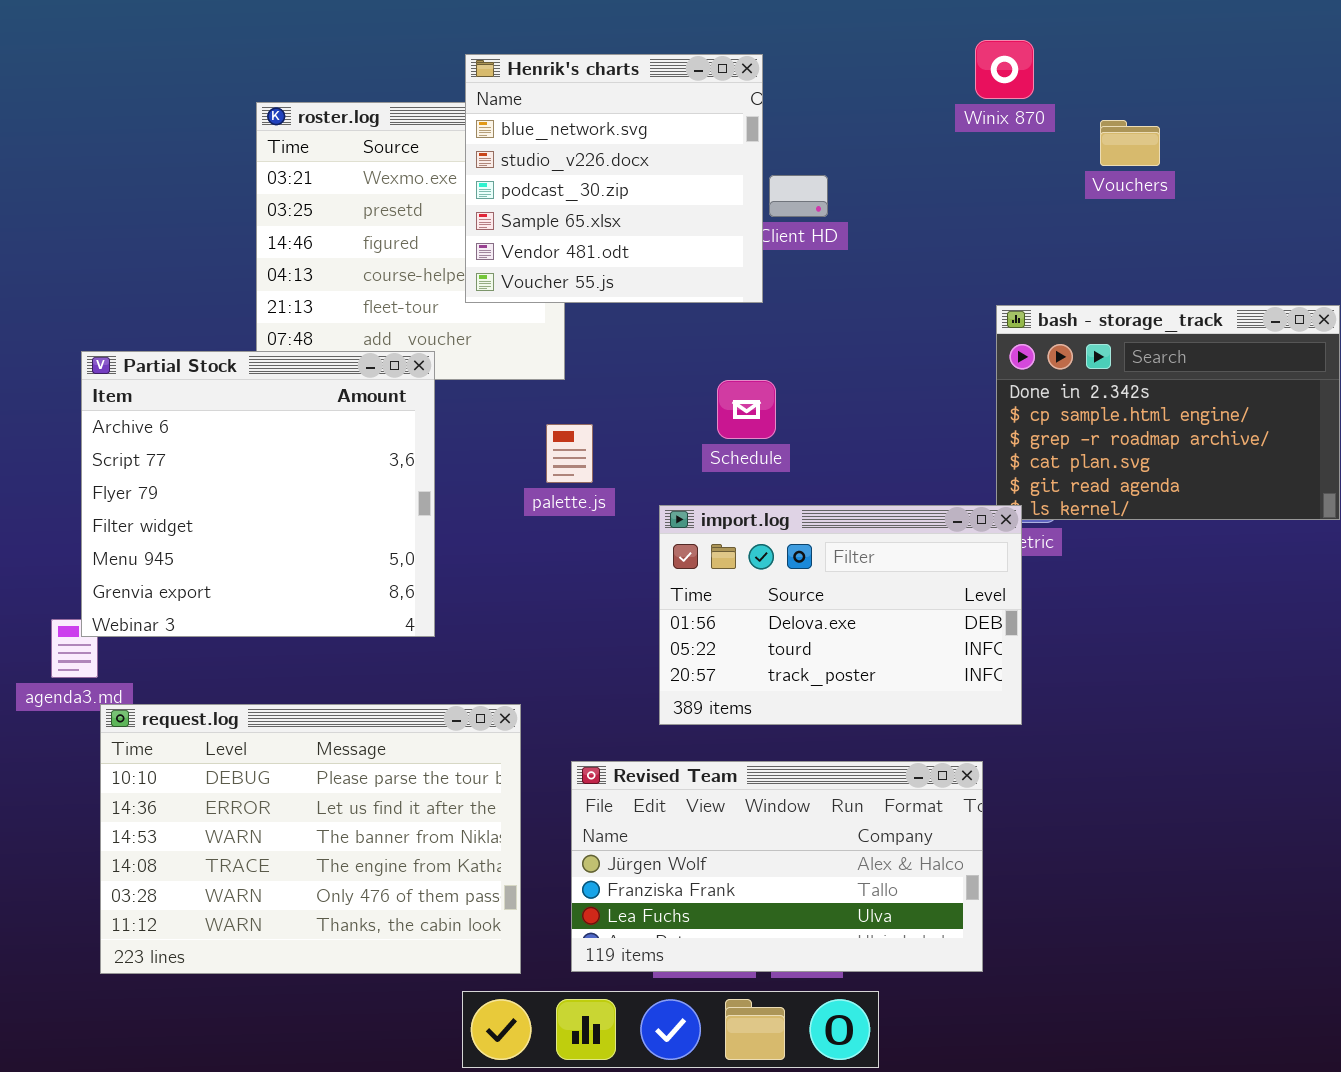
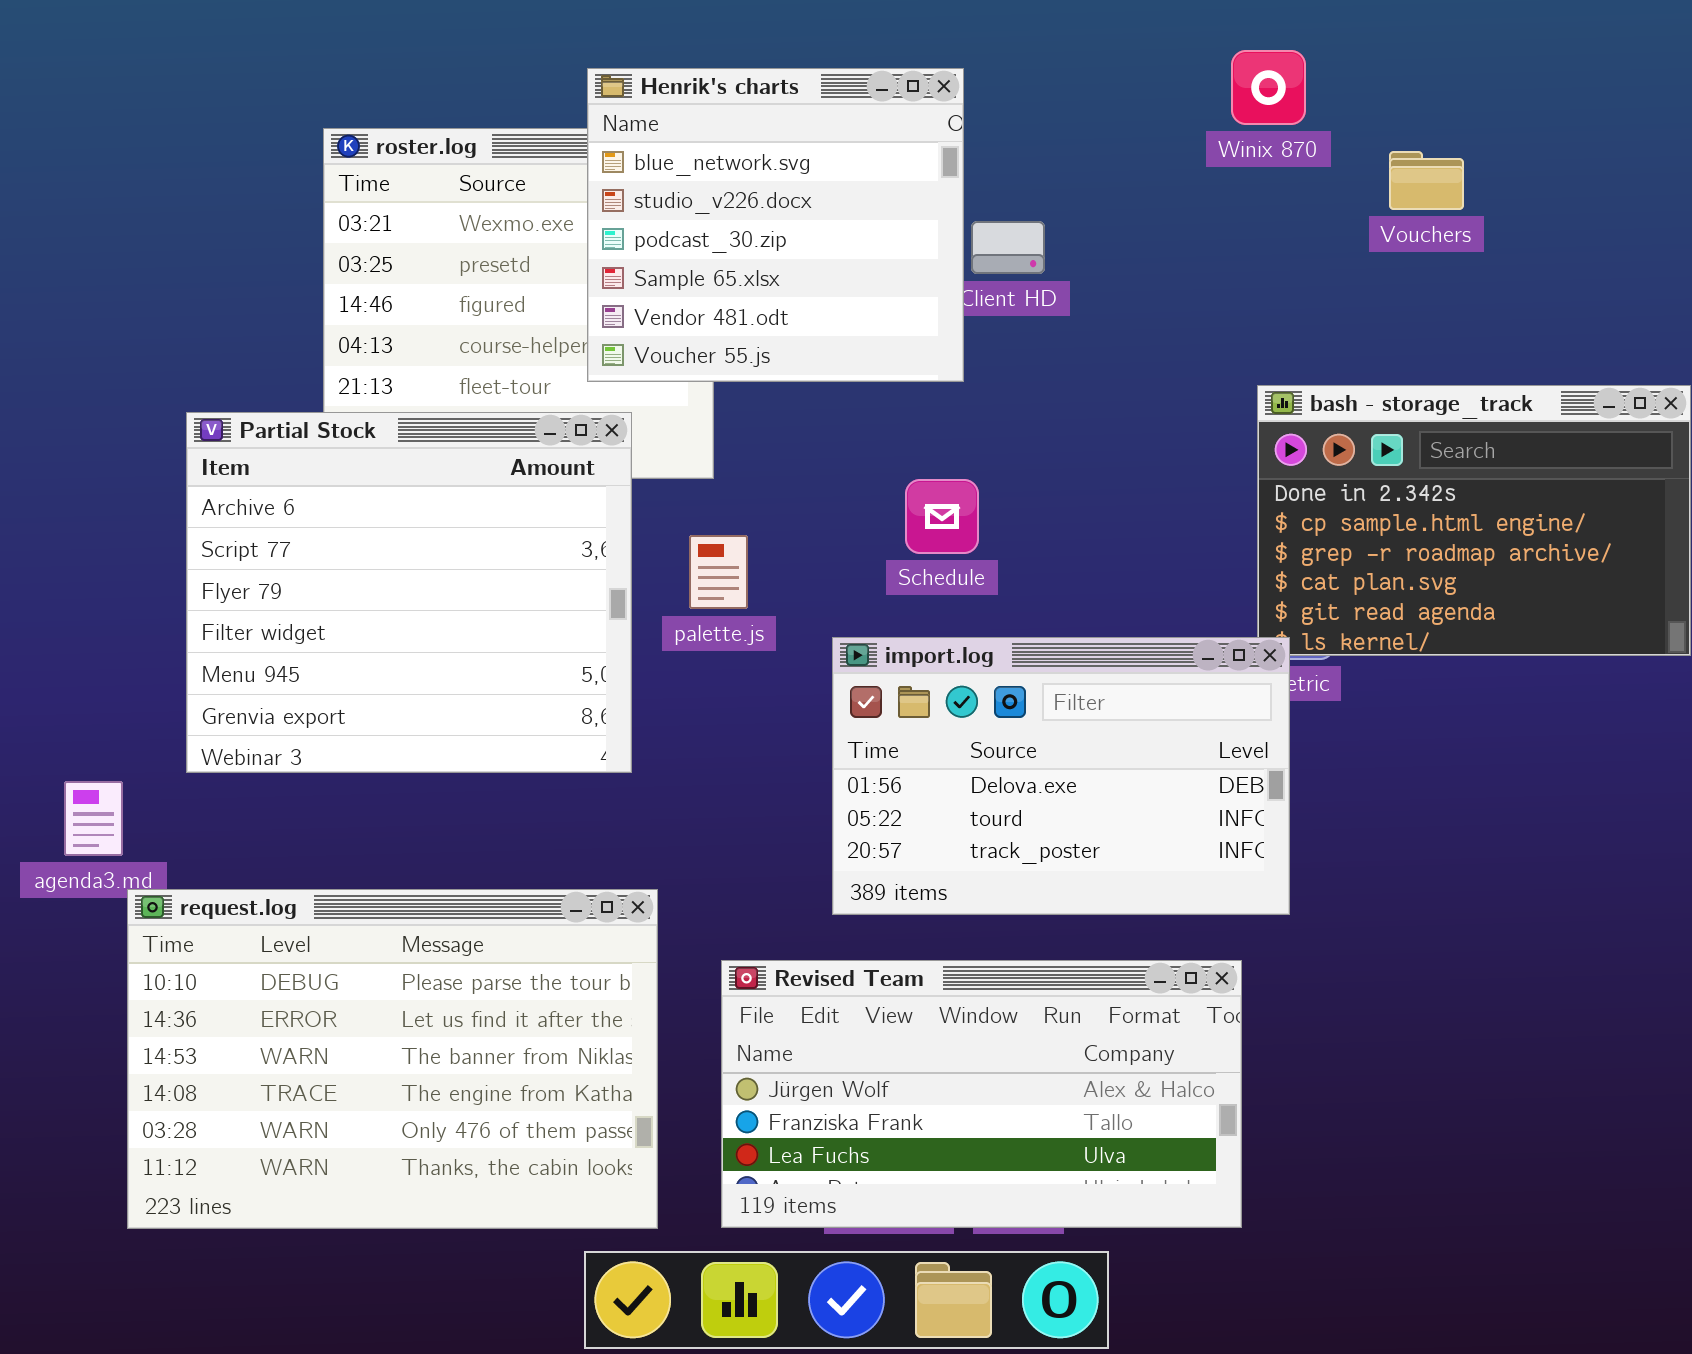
Partial Stock: [81,351,435,637] -> [186,412,632,773], moved

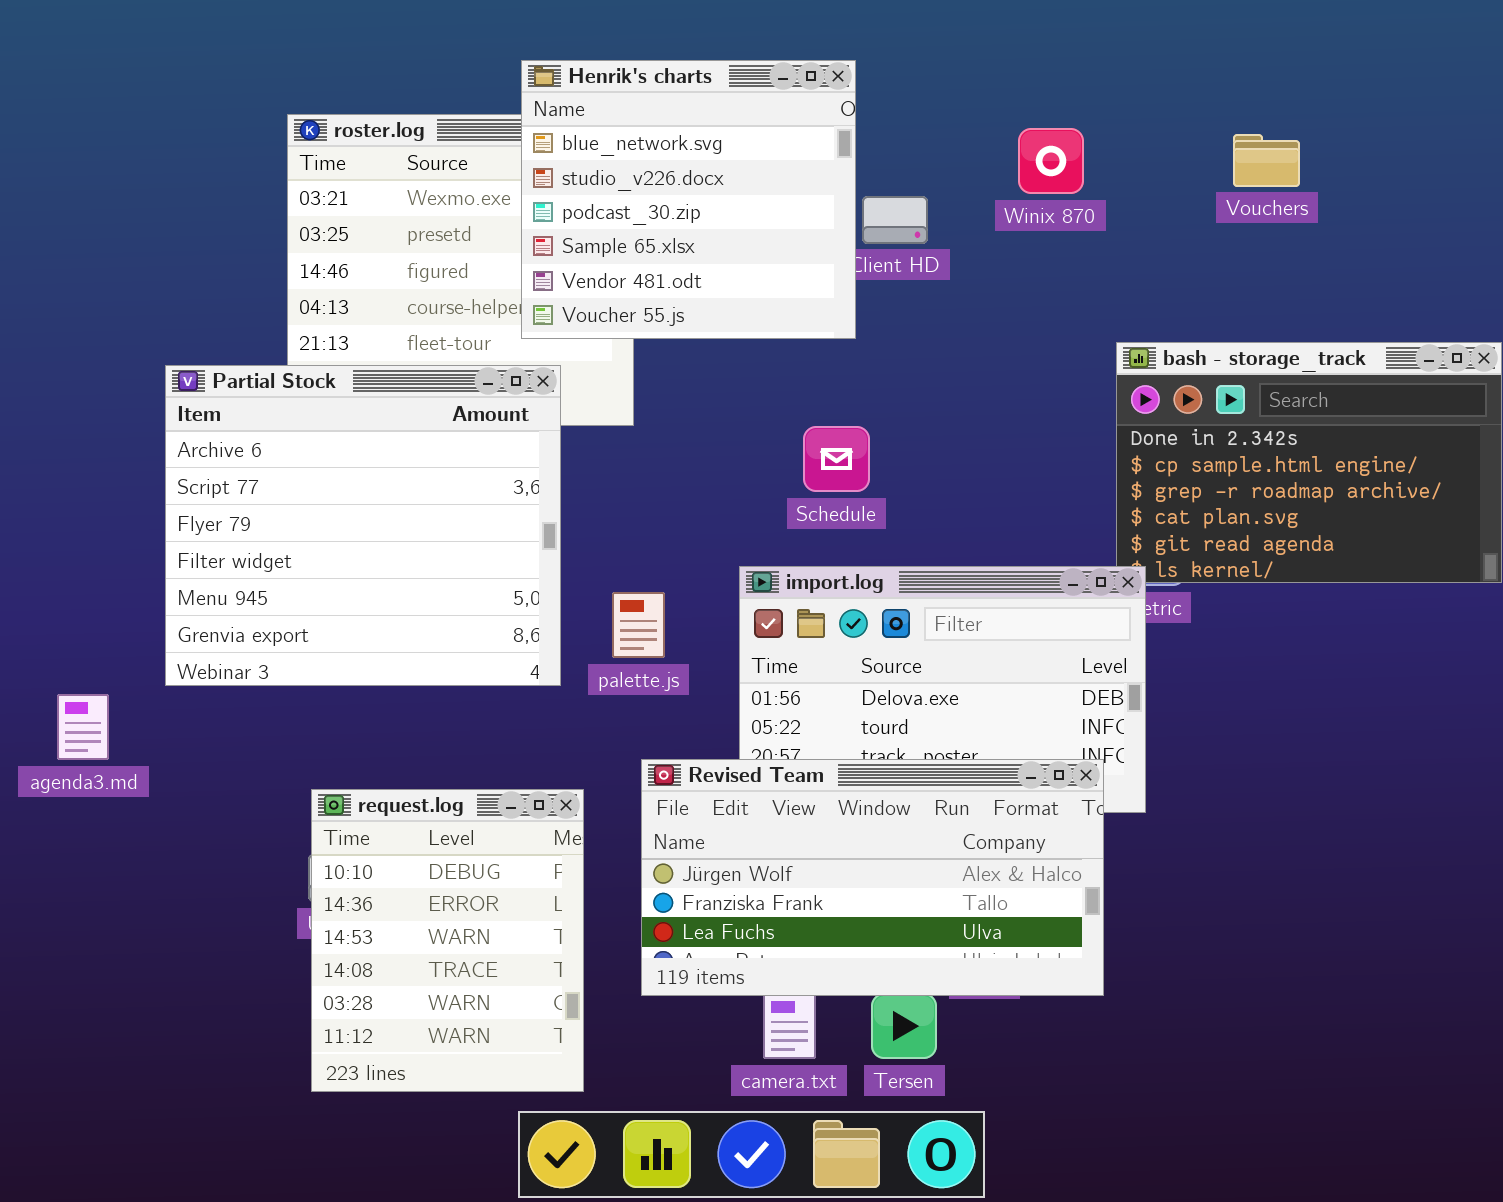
Winix 870: [1231,50,1306,125] -> [1018,128,1084,194], moved
palette.js: [689,535,748,609] -> [612,592,665,658], moved
request.log: [127,889,658,1229] -> [311,789,584,1092], resized
Revised Team: [721,960,1242,1228] -> [641,759,1104,996], moved

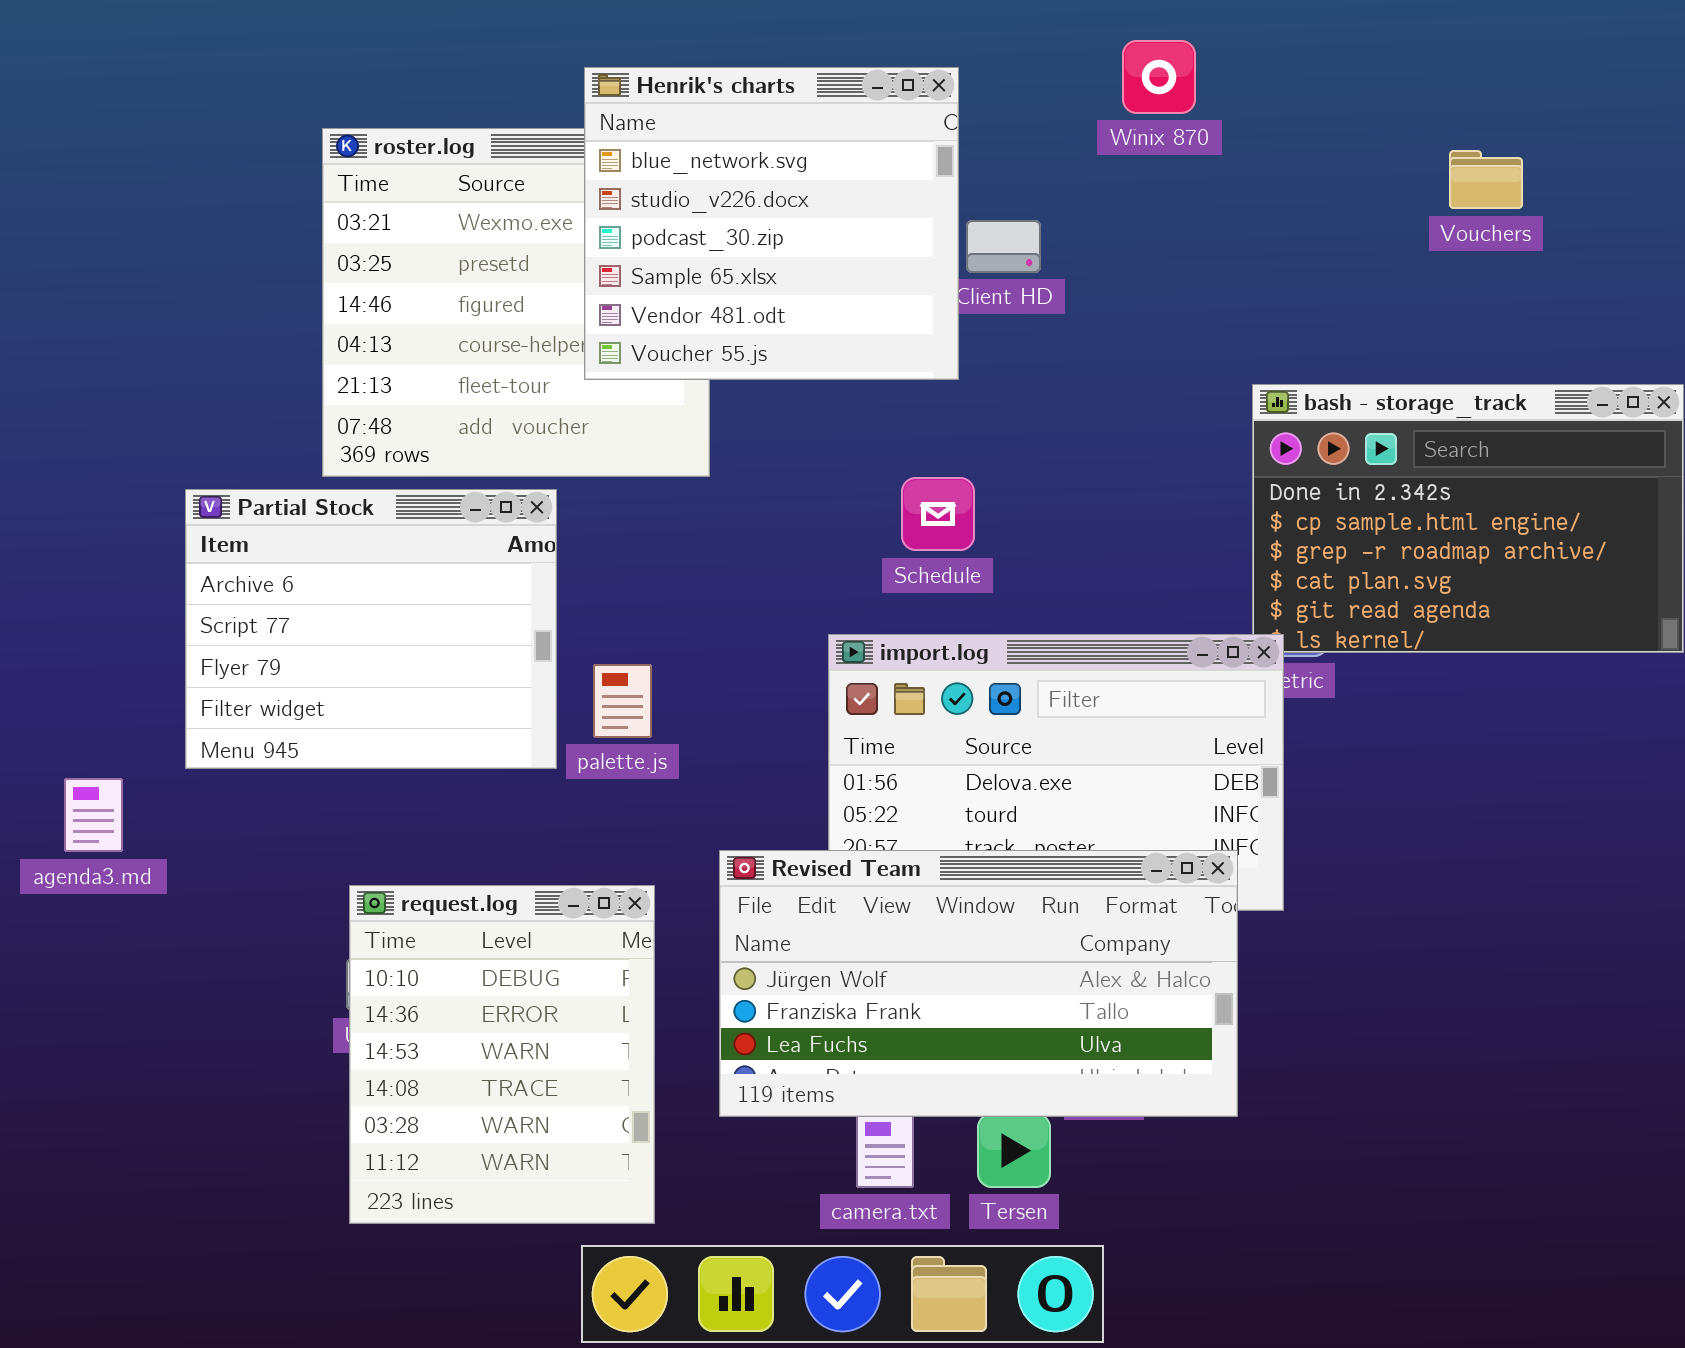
Winix 870: [1018,128,1084,194] -> [1122,40,1196,114], moved
Vouchers: [1233,134,1300,187] -> [1449,150,1523,209], moved
Partial Stock: [165,365,561,686] -> [185,489,557,769], resized
palette.js: [612,592,665,658] -> [593,664,652,738], moved

